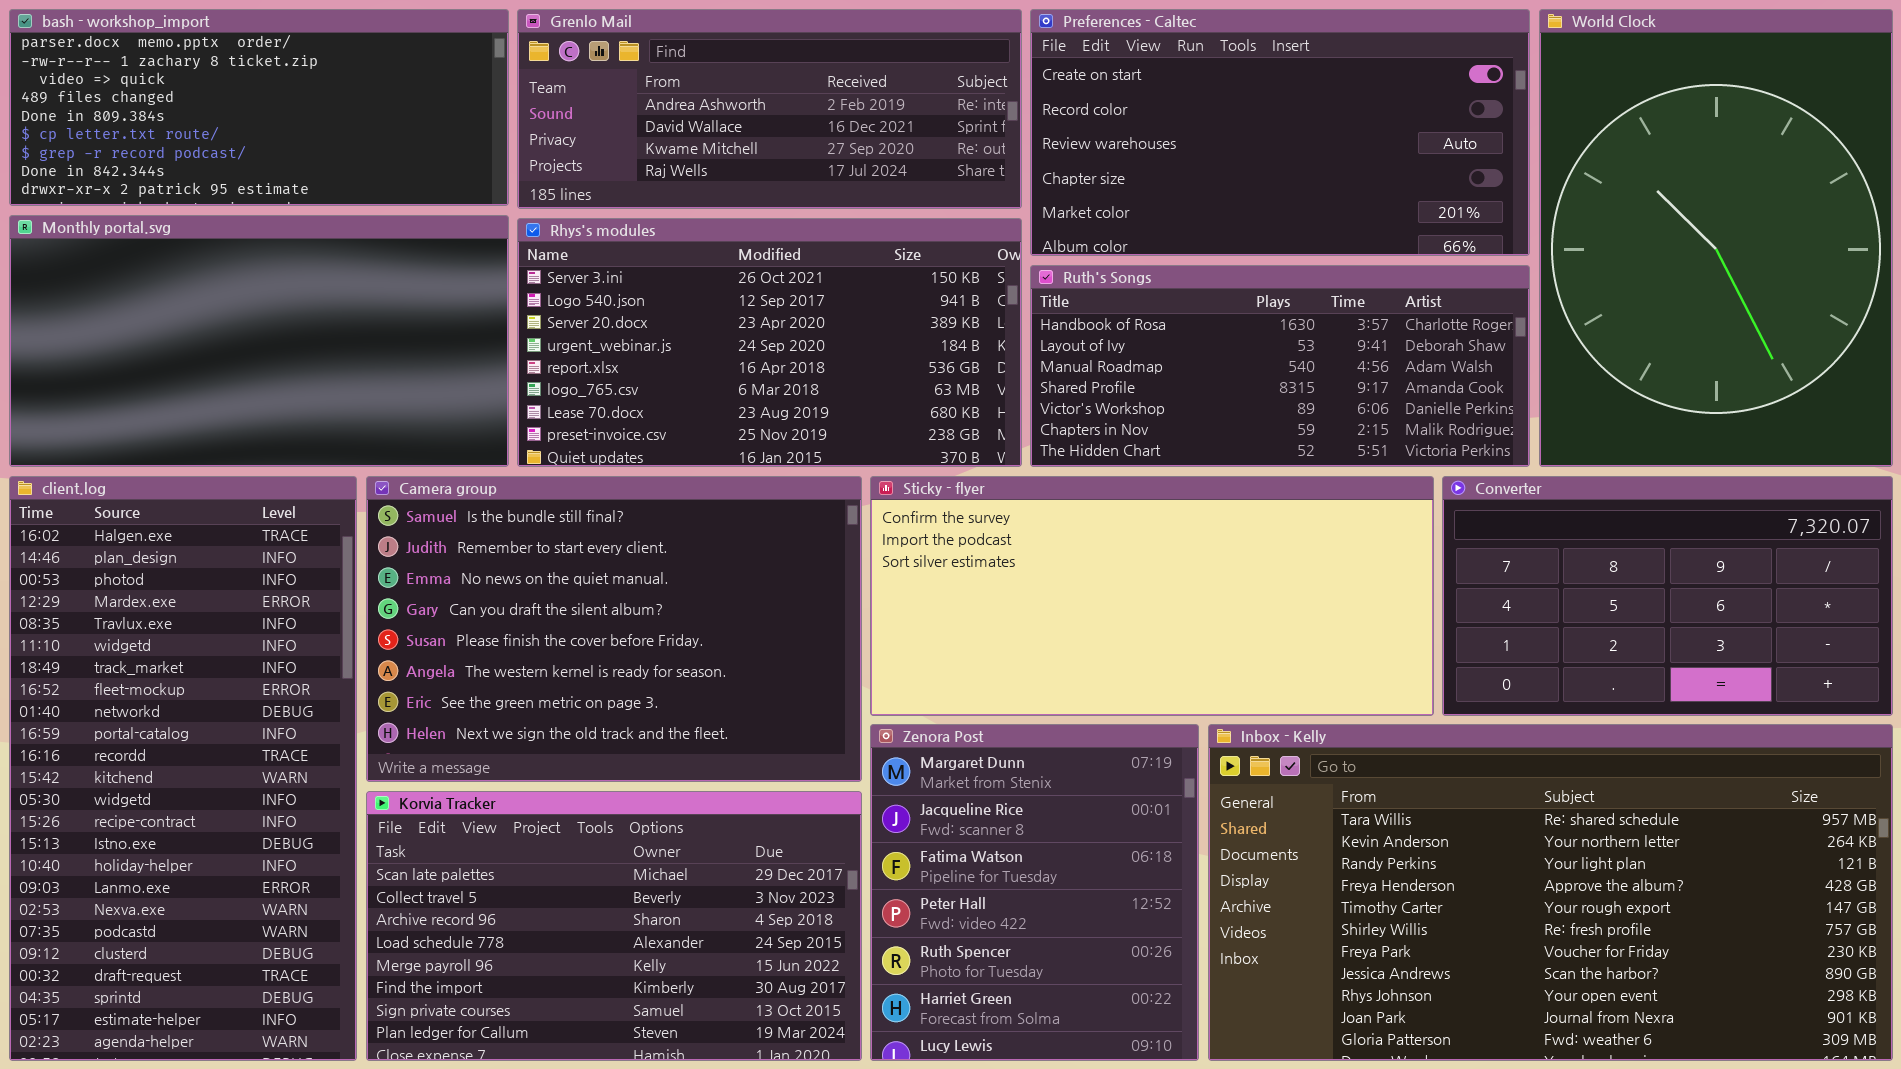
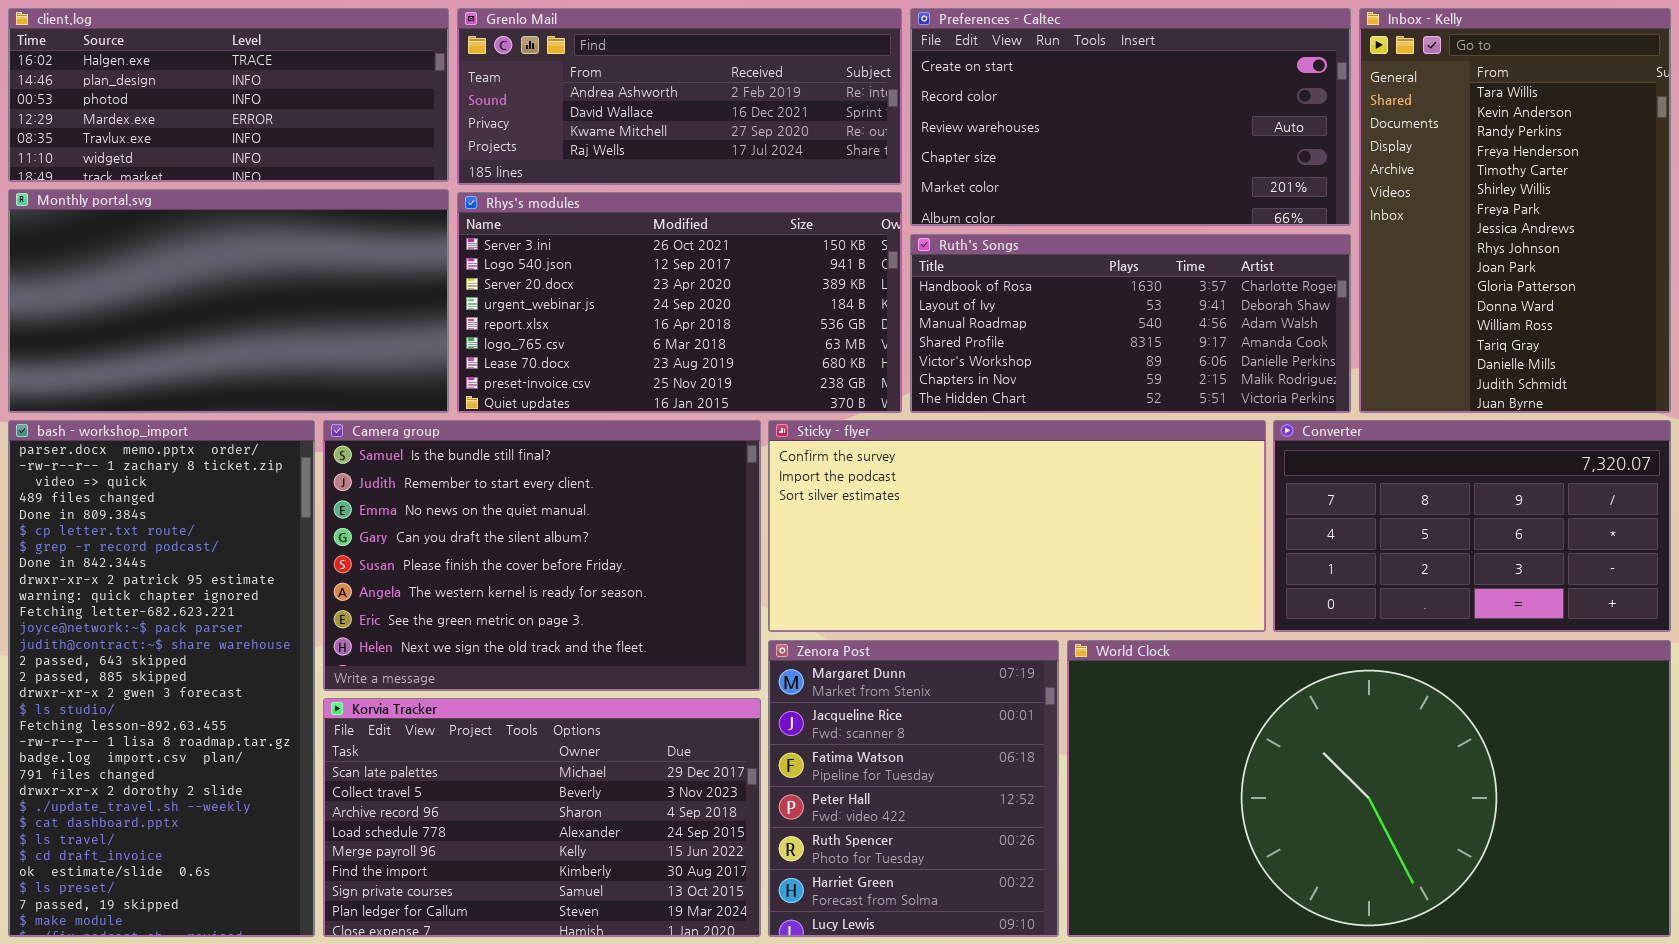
bash - workshop_import: [9,9,509,206] -> [8,420,315,937], moved, resized
World Clock: [1539,9,1893,467] -> [1067,640,1671,937], moved, resized
client.log: [9,476,357,1061] -> [8,8,449,182], moved, resized
Inbox - Kelly: [1208,724,1893,1061] -> [1359,8,1671,413], moved, resized

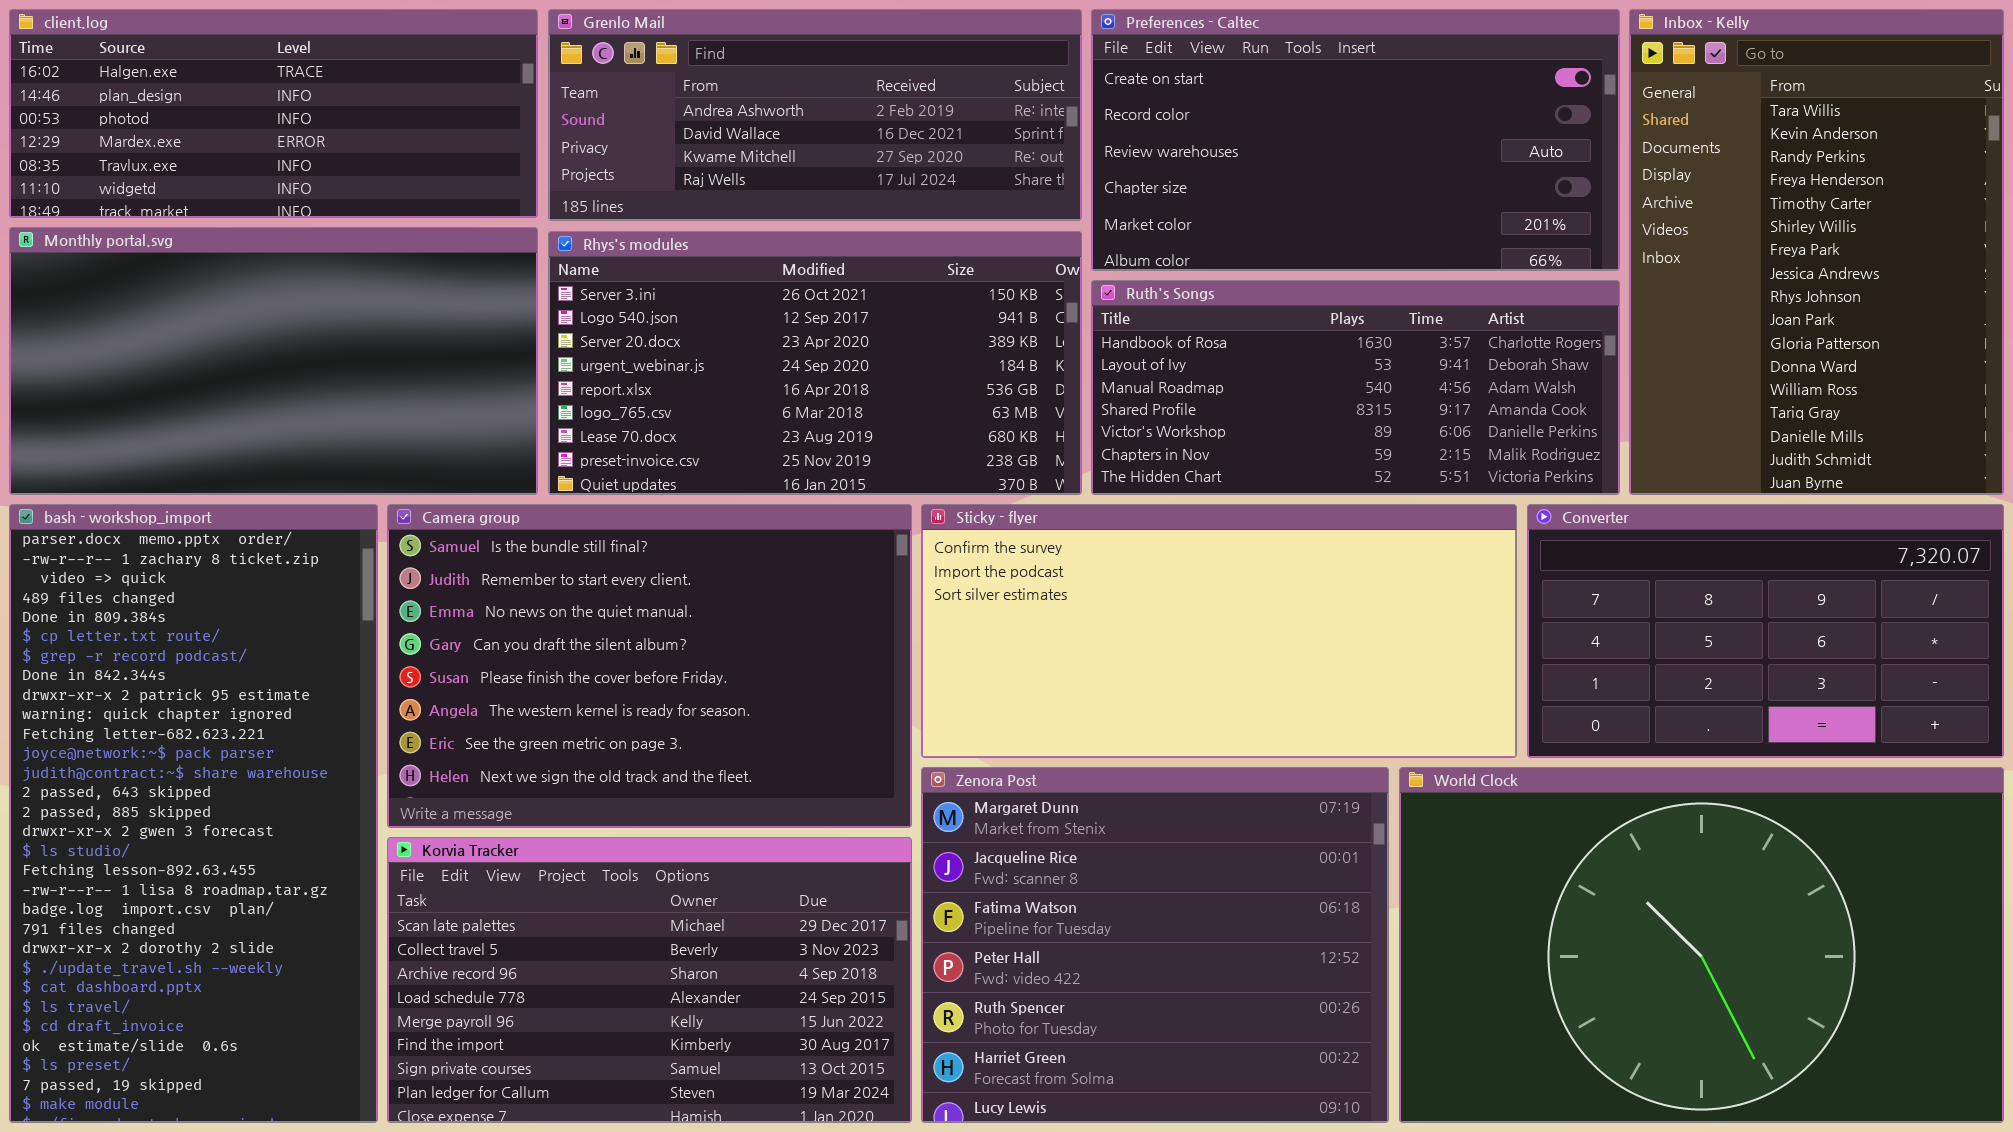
Zenora Post: [768,640,1059,937] -> [921,767,1389,1123], resized
World Clock: [1067,640,1671,937] -> [1399,767,2004,1123], resized

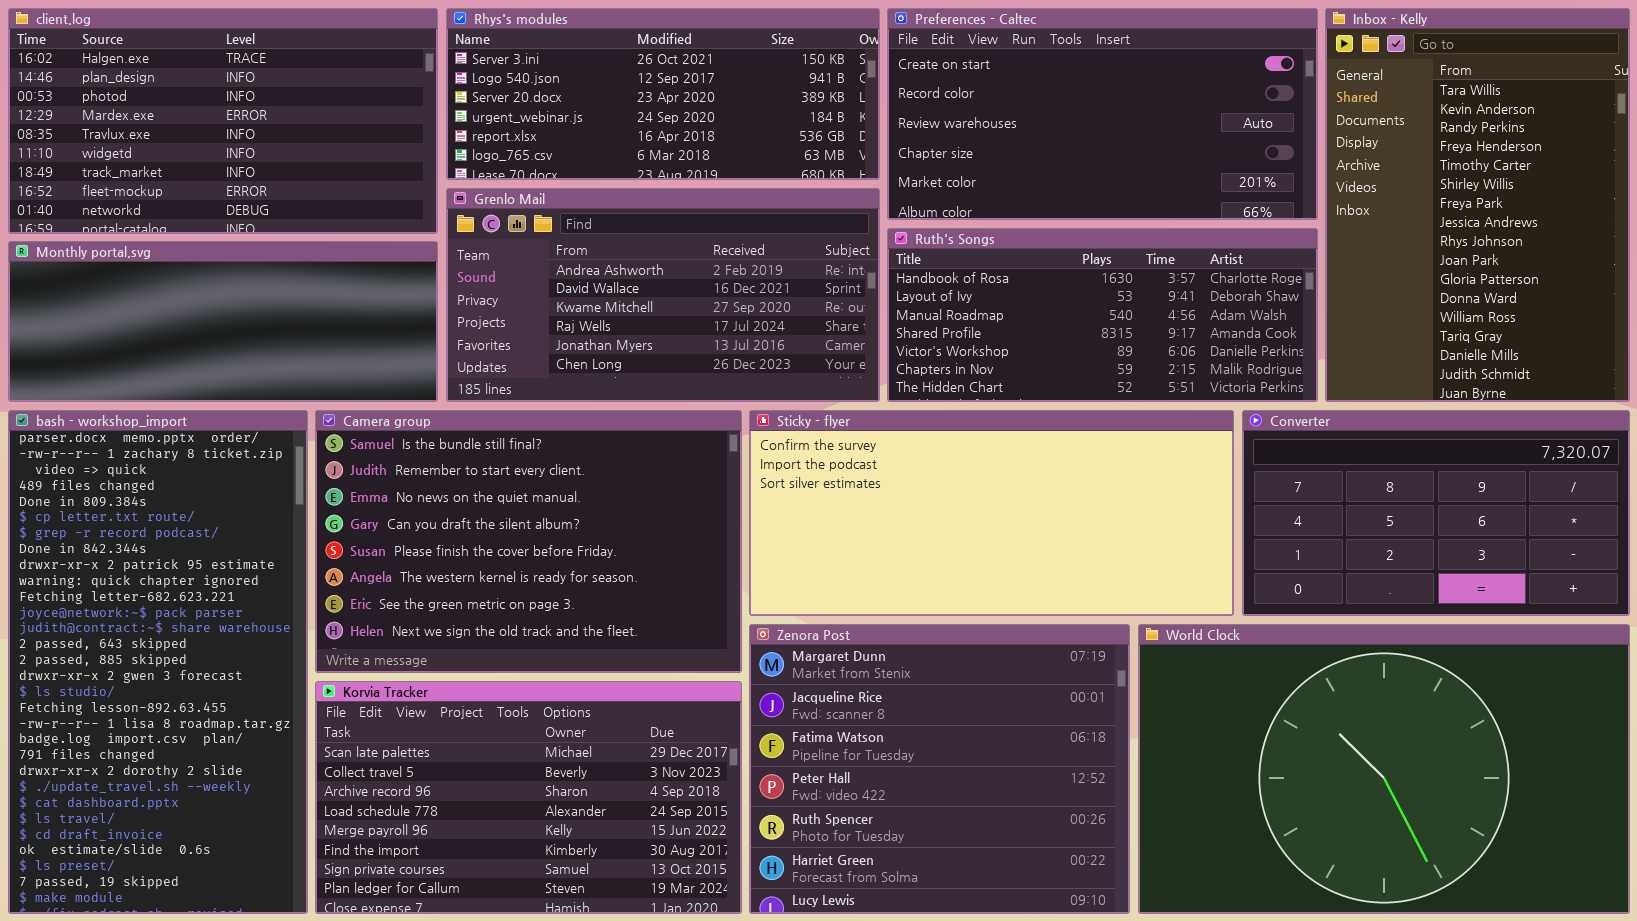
client.log: [9,9,538,218] -> [8,8,438,234], resized
Grenlo Mail: [548,9,1082,221] -> [446,188,880,402], moved, resized
Monthly portal.svg: [9,227,538,495] -> [8,241,438,402], resized
Rhys's modules: [548,231,1082,495] -> [446,8,880,180], moved, resized

